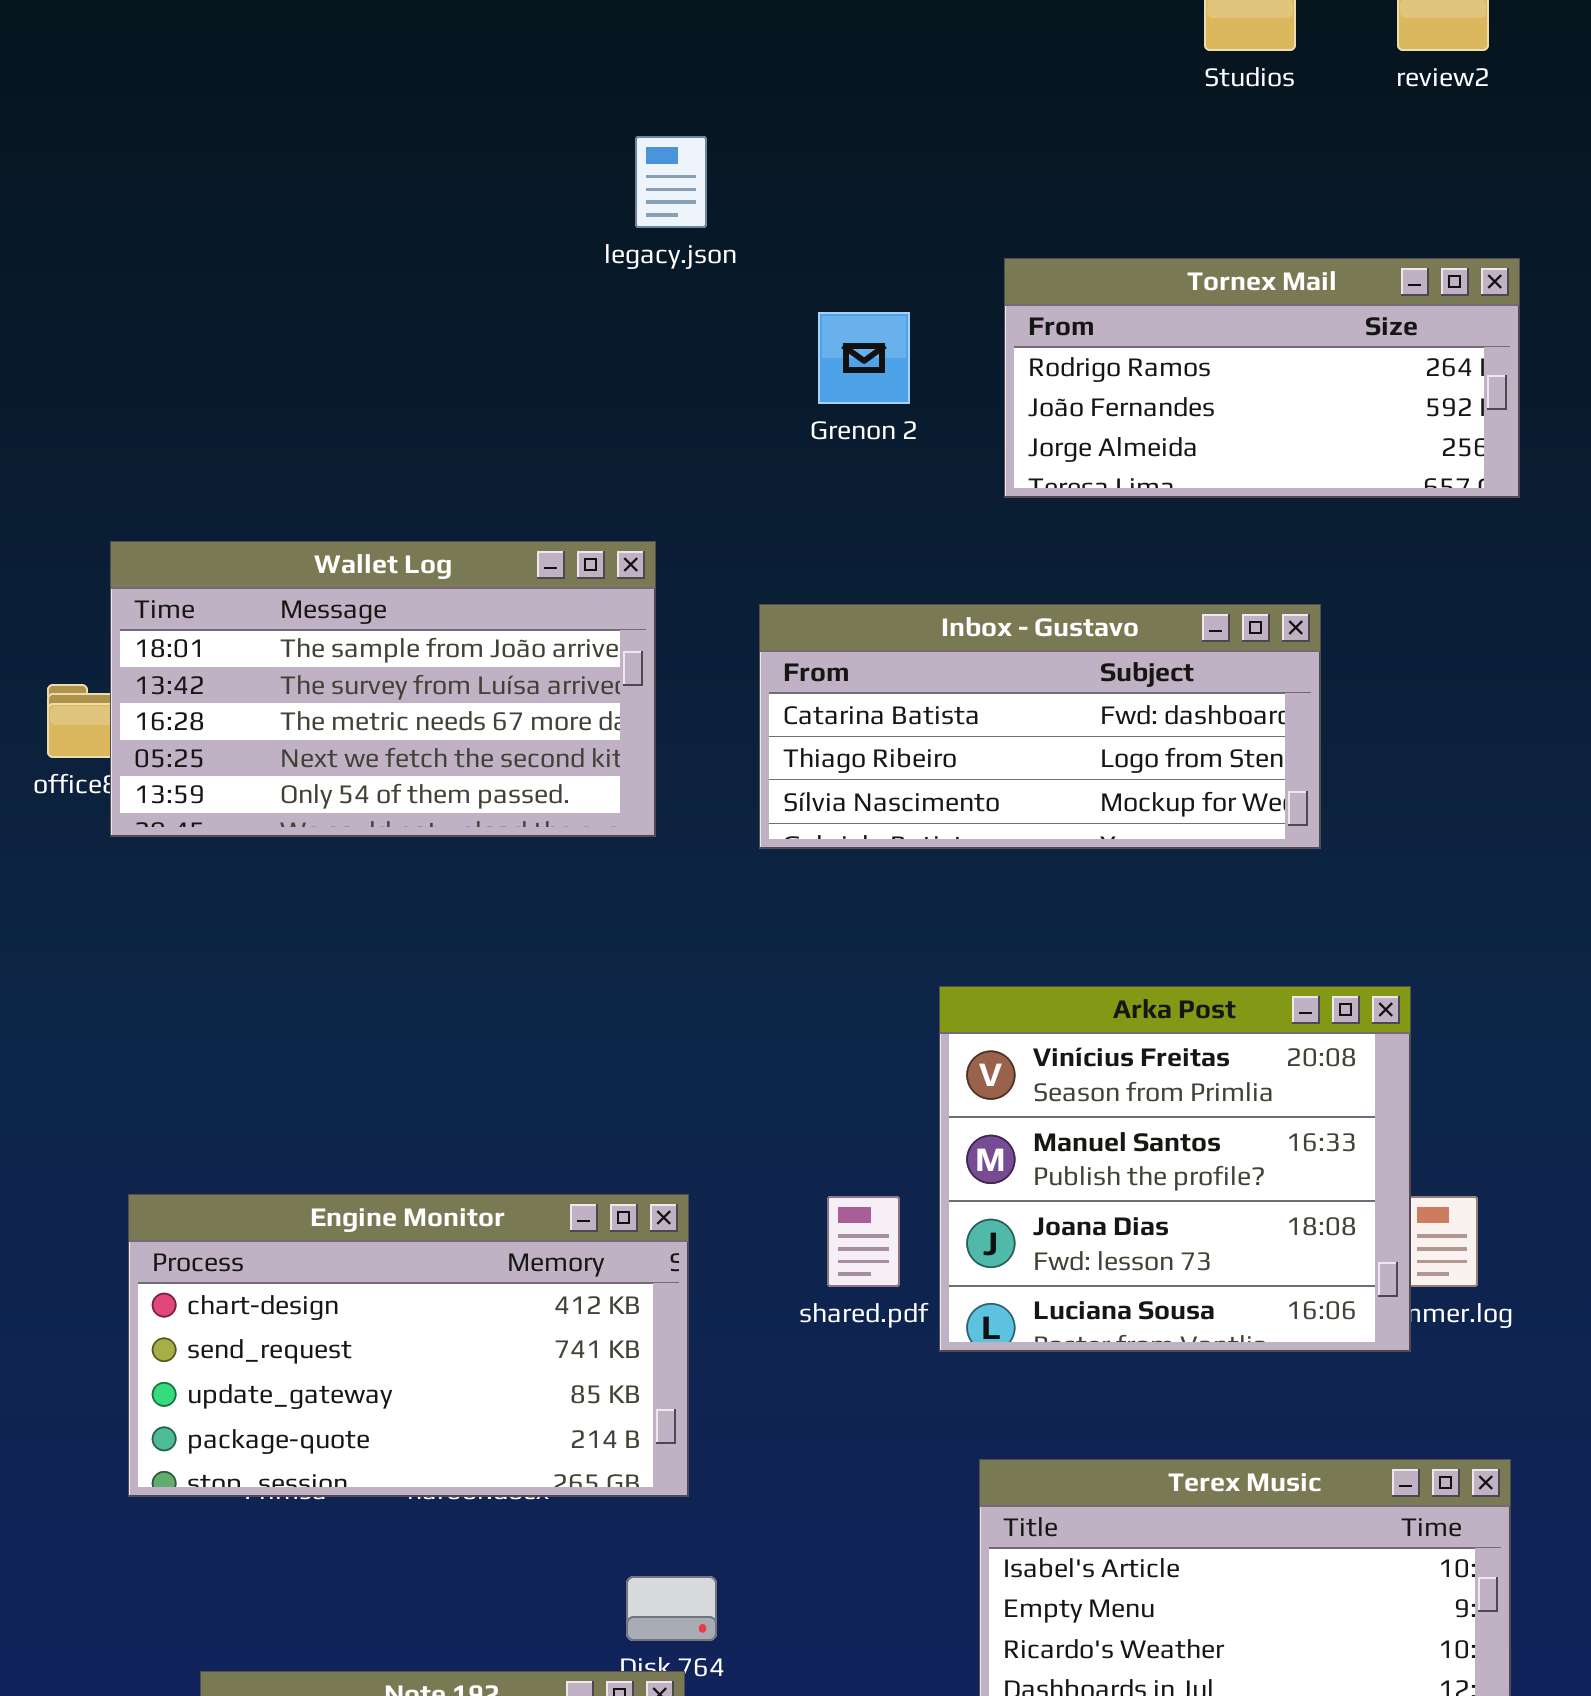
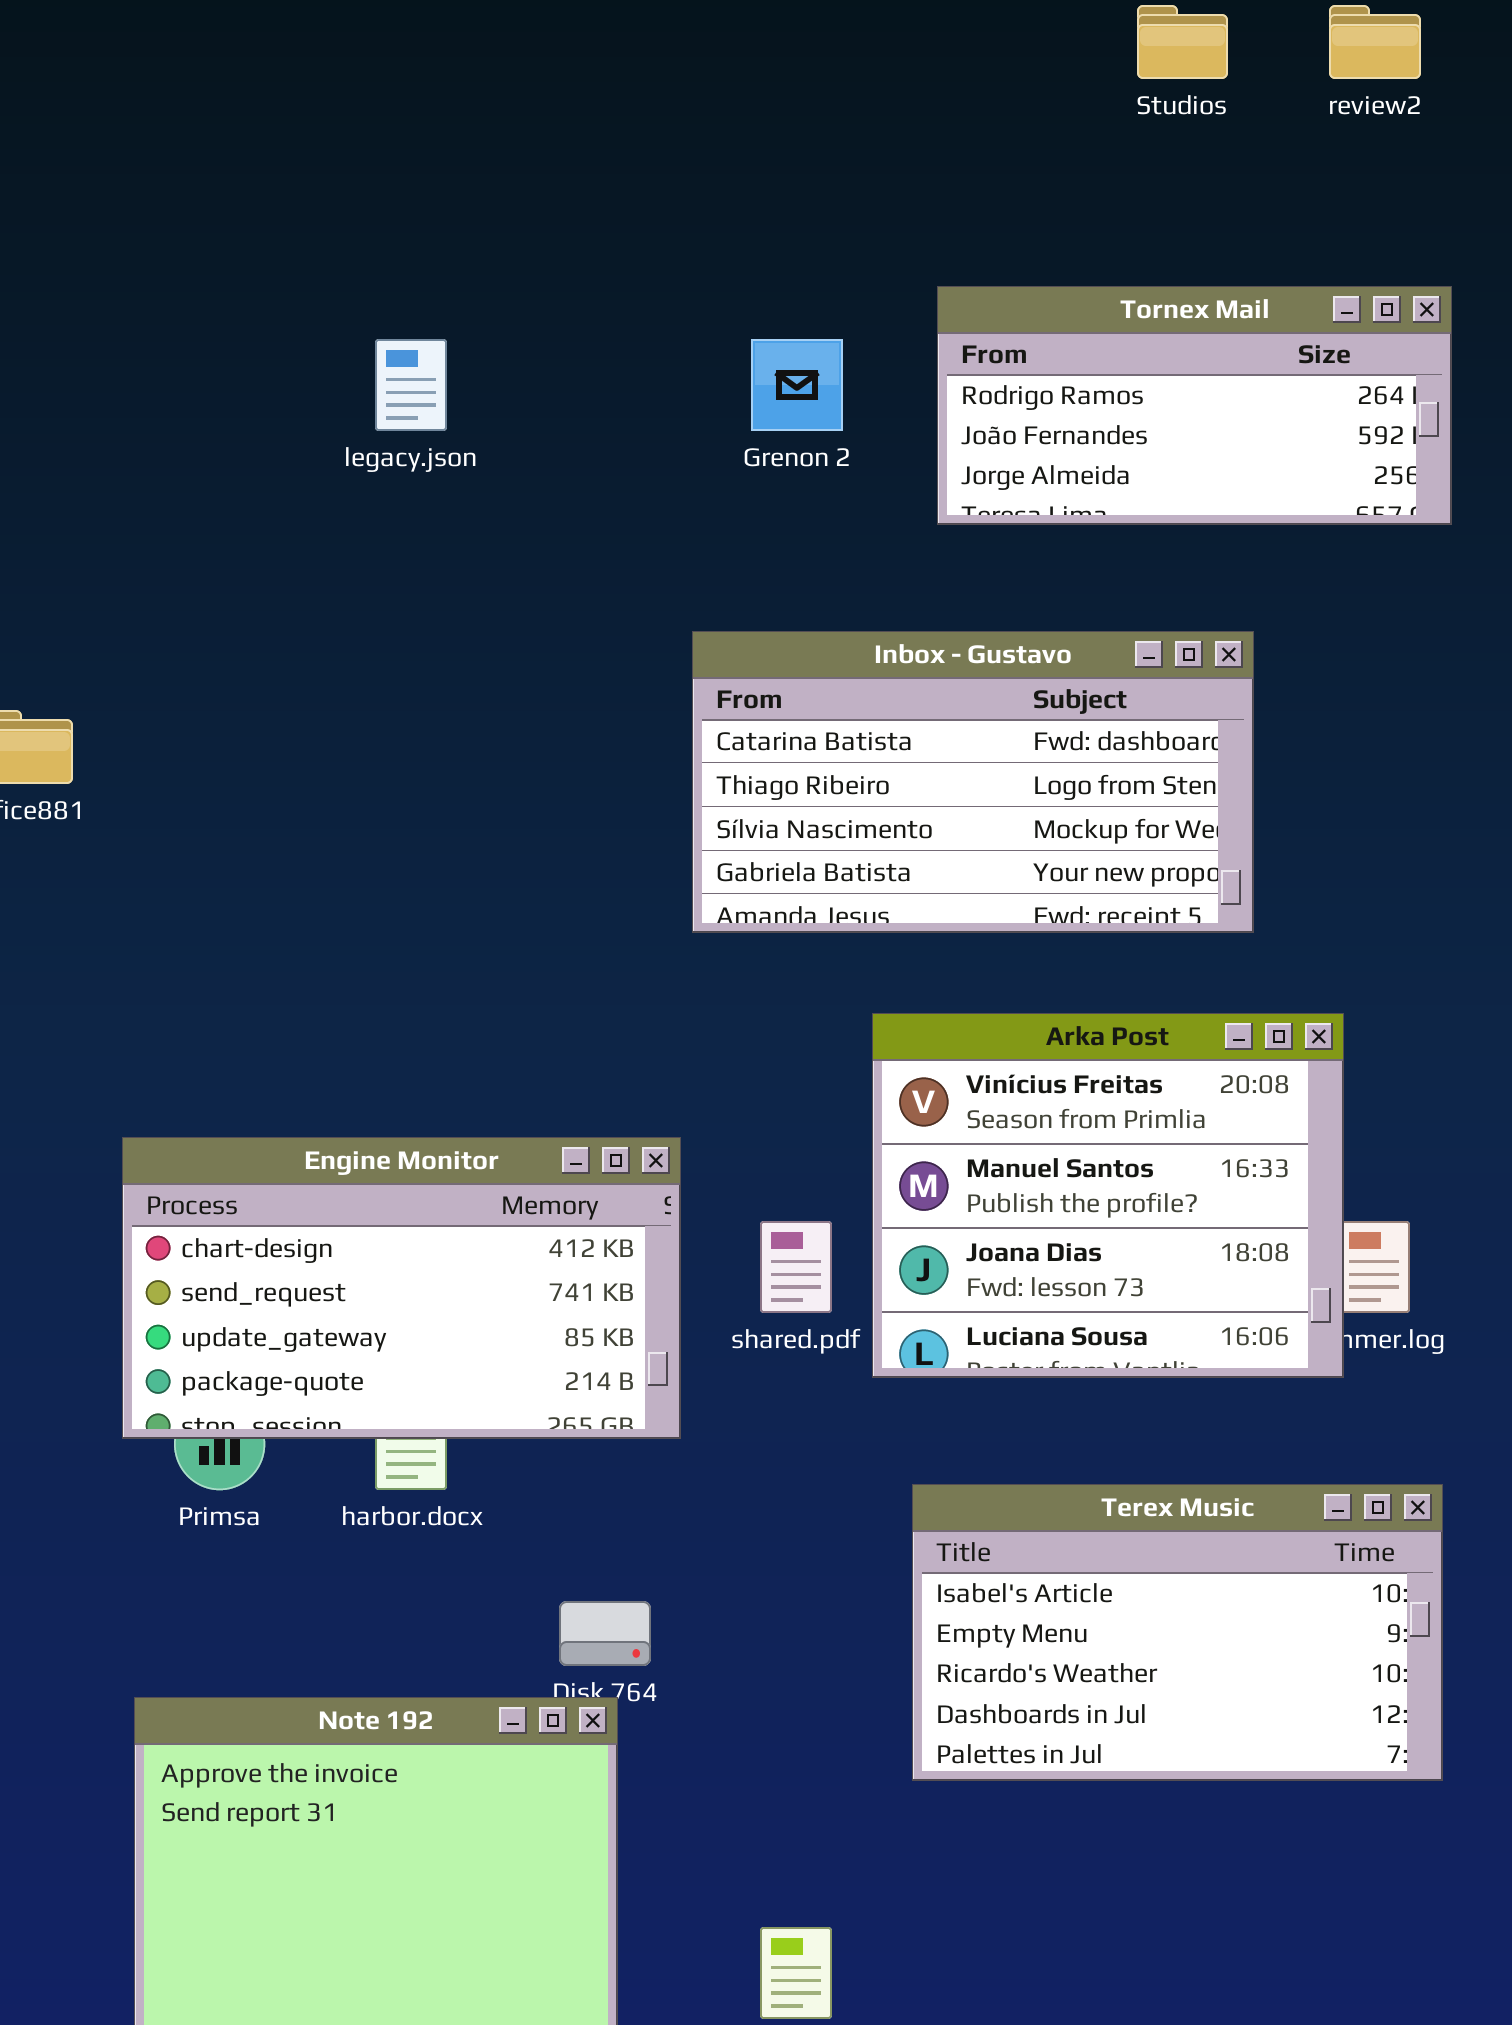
legacy.json: [635,136,707,228] -> [375,339,447,431], moved
Wallet Log: [110,541,656,837] -> none, closed
Inbox - Gustavo: [759,604,1321,849] -> [692,631,1254,933], resized
Engine Monitor: [128,1194,689,1497] -> [122,1137,681,1439], moved

